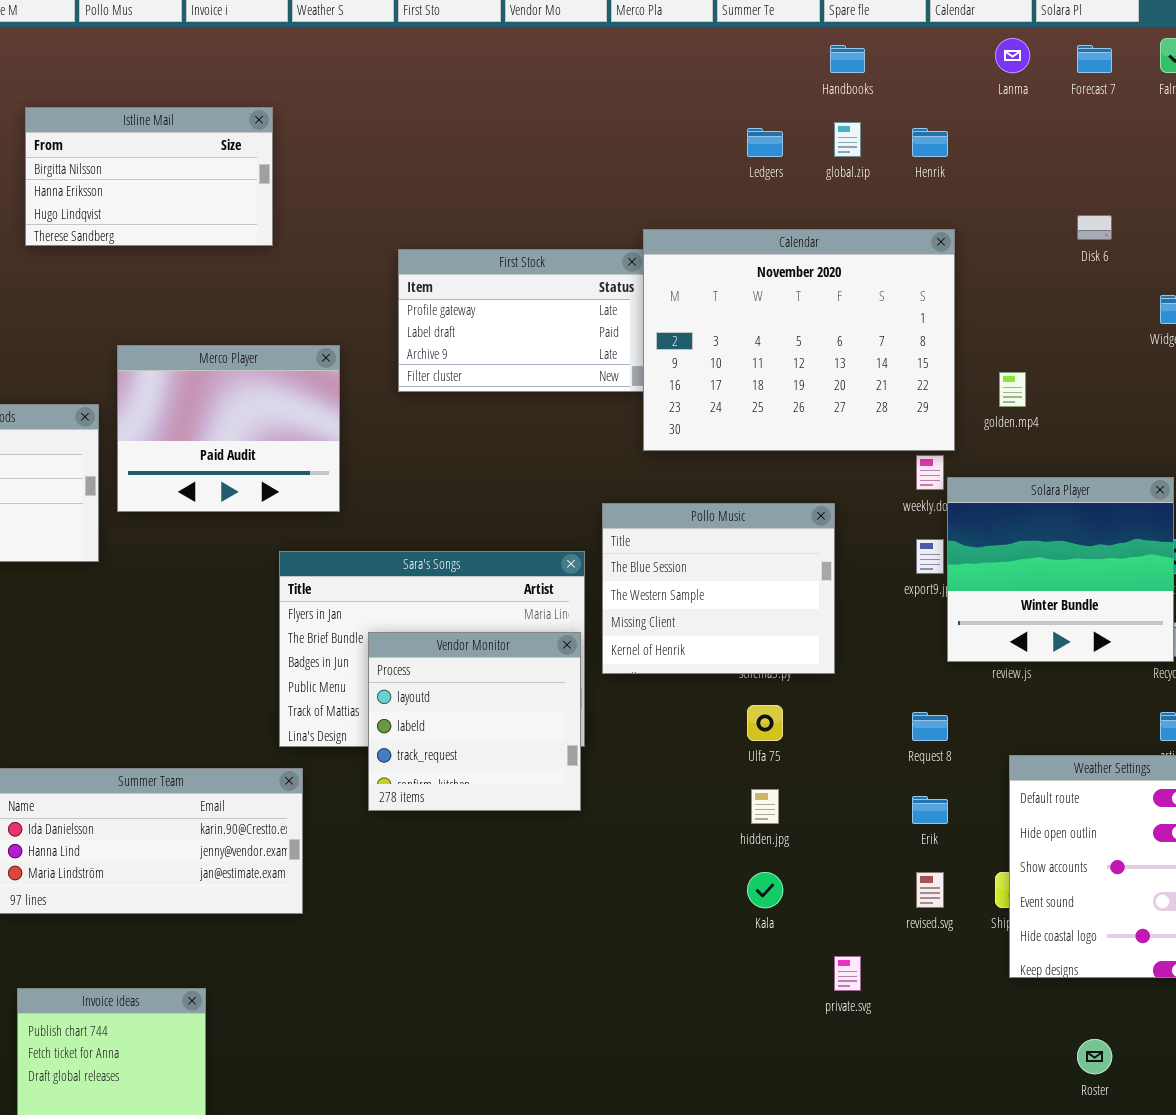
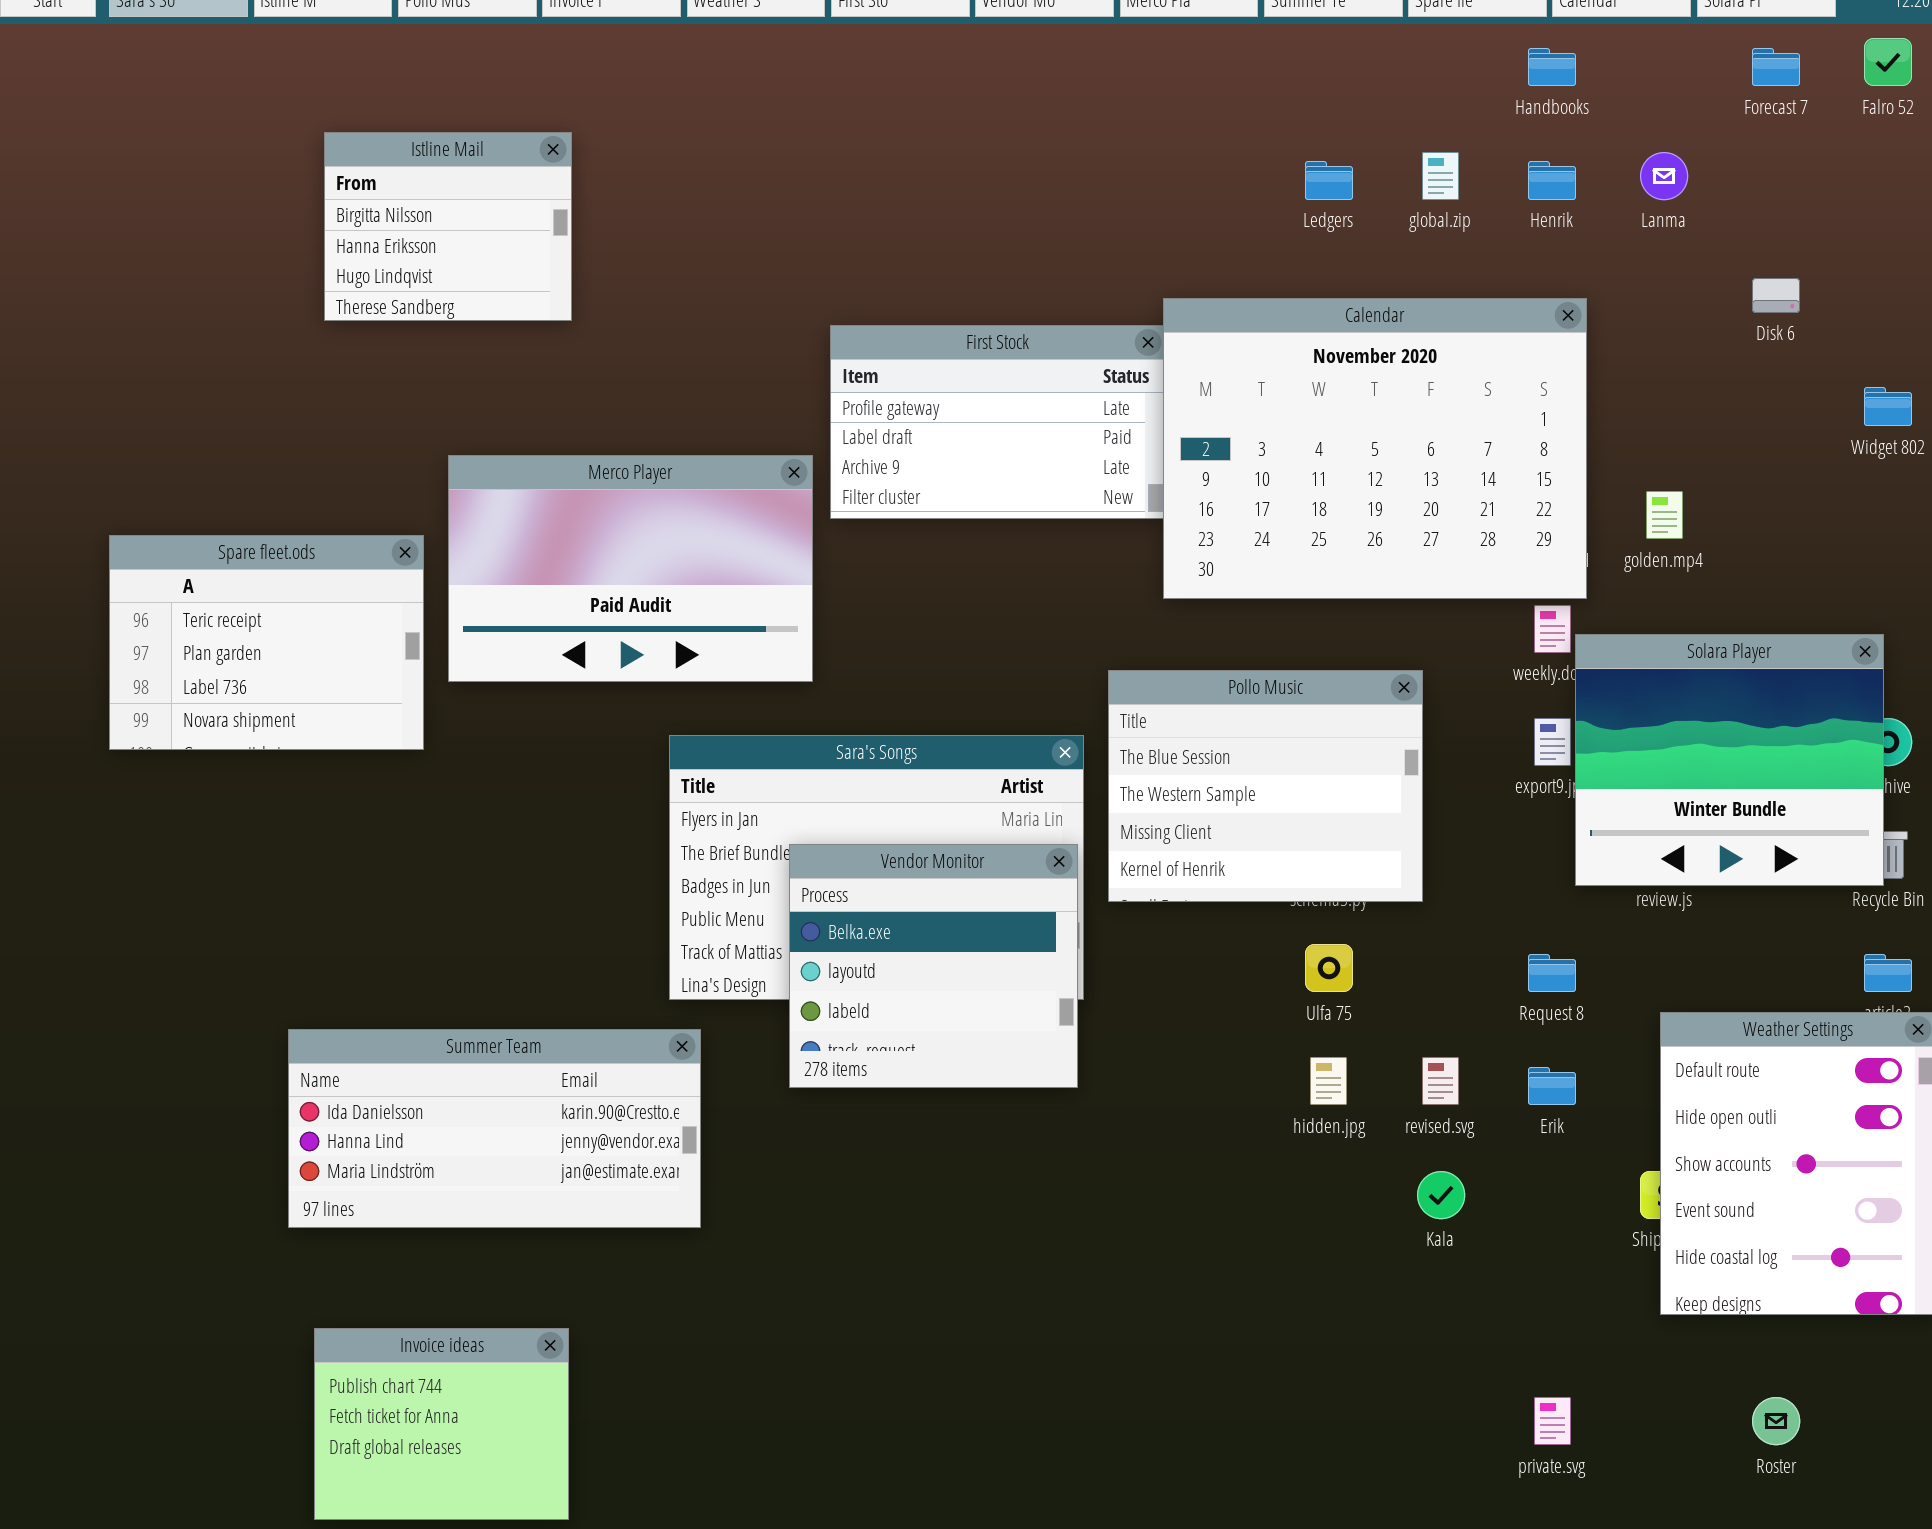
Lanma: [995,38,1030,73] -> [1640,152,1688,200], moved
Handbooks: [830,45,865,73] -> [1528,48,1576,86], moved
Istline Mail: [25,107,273,246] -> [324,132,572,321], resized
Merco Player: [117,345,340,512] -> [448,455,813,682], resized
Vendor Monitor: [368,632,581,811] -> [789,844,1078,1088], scrolled up 1 row
Kala: [747,872,783,908] -> [1417,1171,1465,1219], moved
revised.svg: [916,872,944,908] -> [1422,1057,1459,1105], moved
private.svg: [834,956,861,991] -> [1534,1397,1571,1445], moved

